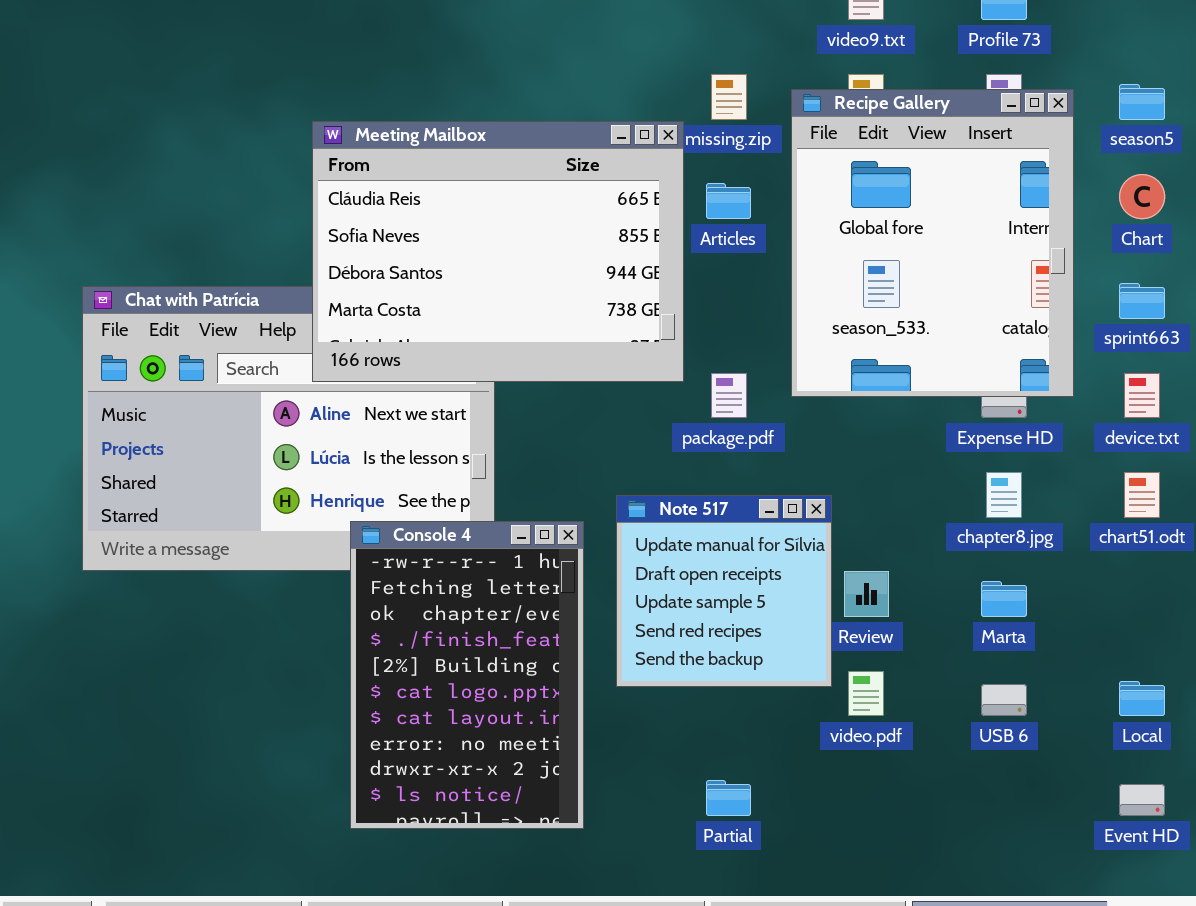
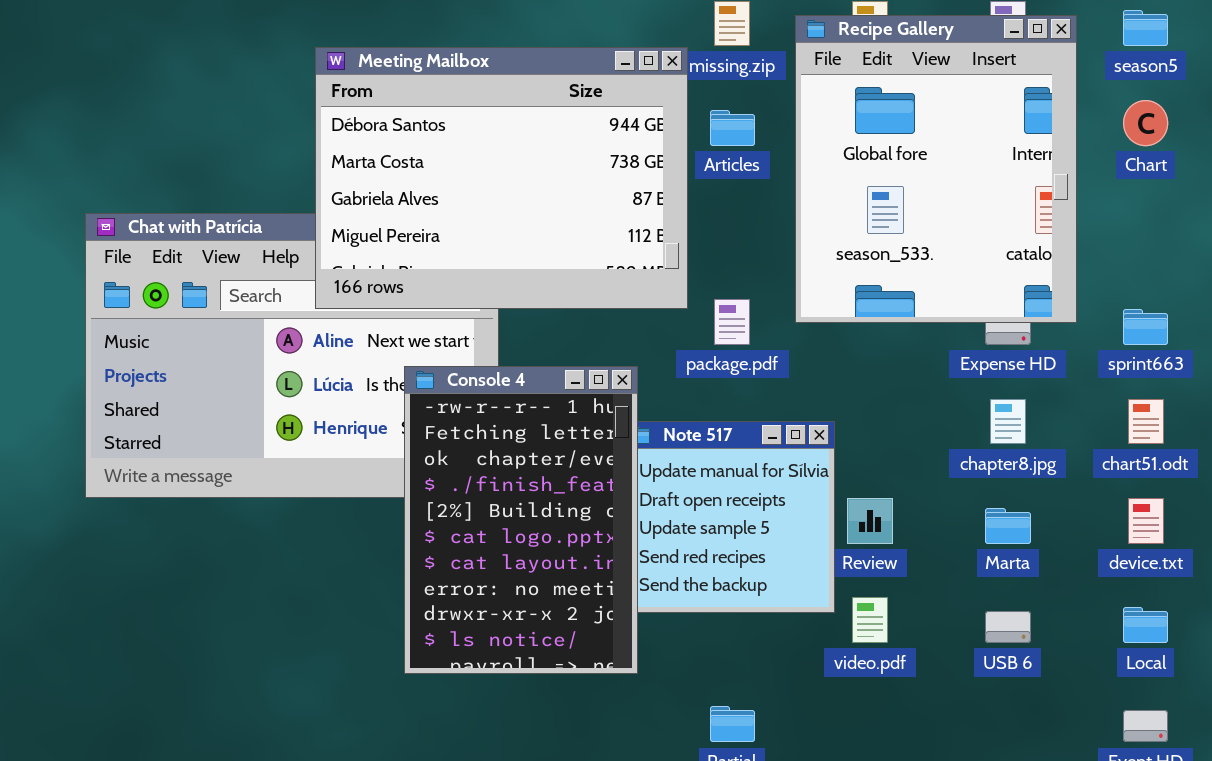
Meeting Mailbox: [312,121,684,382] -> [315,47,688,309], scrolled down 2 rows
sprint663: [1119,283,1165,319] -> [1123,309,1168,345], moved
device.txt: [1124,373,1160,418] -> [1128,498,1164,544], moved
Console 4: [350,521,584,829] -> [404,366,638,674], moved

